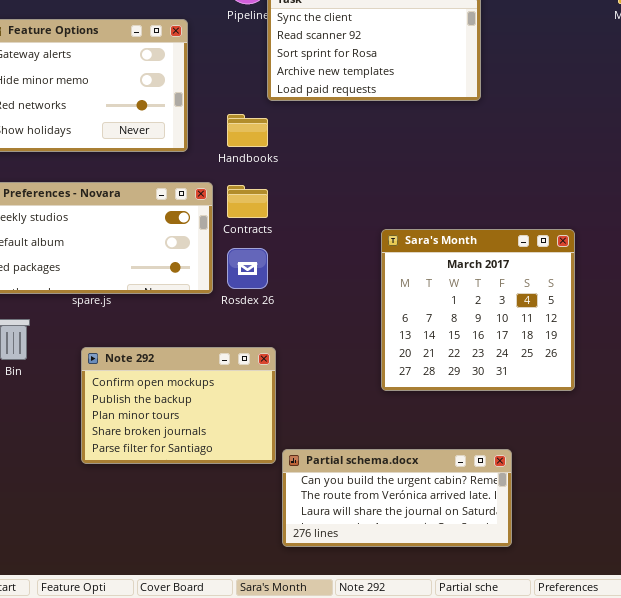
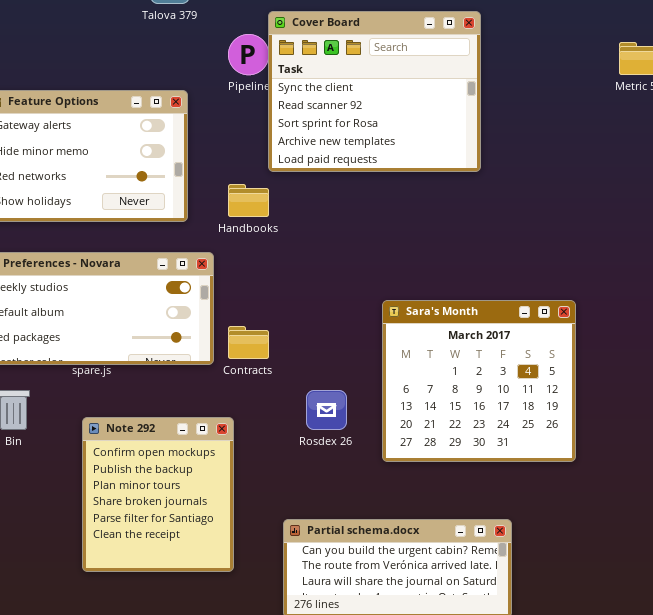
Contracts: [227,185,268,218] -> [228,326,269,359], moved
Rosdex 26: [227,248,268,289] -> [306,390,347,430], moved
Note 292: [81,347,276,464] -> [82,417,234,572], resized

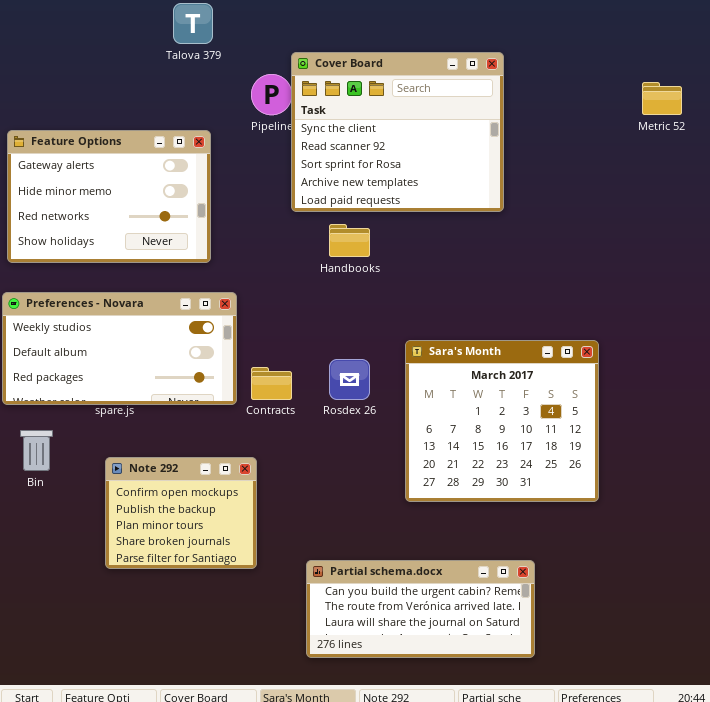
Handbooks: [228,184,269,217] -> [329,224,370,257], moved
Rosdex 26: [306,390,347,430] -> [329,359,370,400], moved
Note 292: [82,417,234,572] -> [105,457,257,569], resized

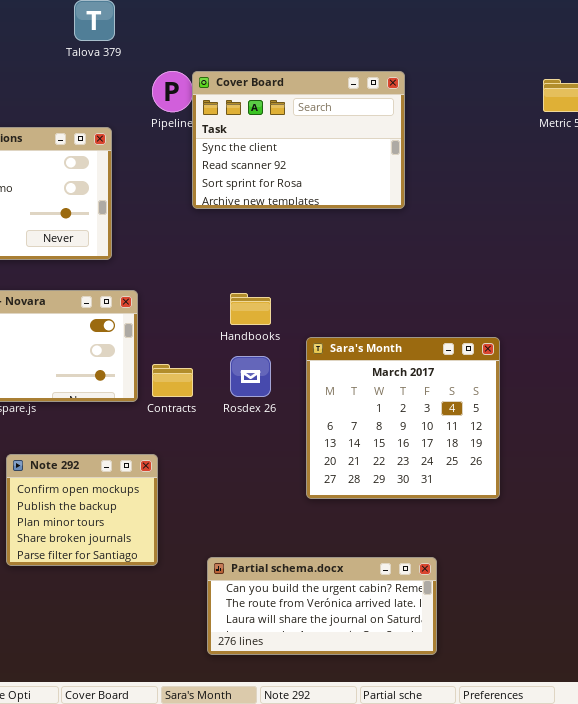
Cover Board: [291,52,504,212] -> [192,71,405,209], resized
Handbooks: [329,224,370,257] -> [230,293,271,325], moved

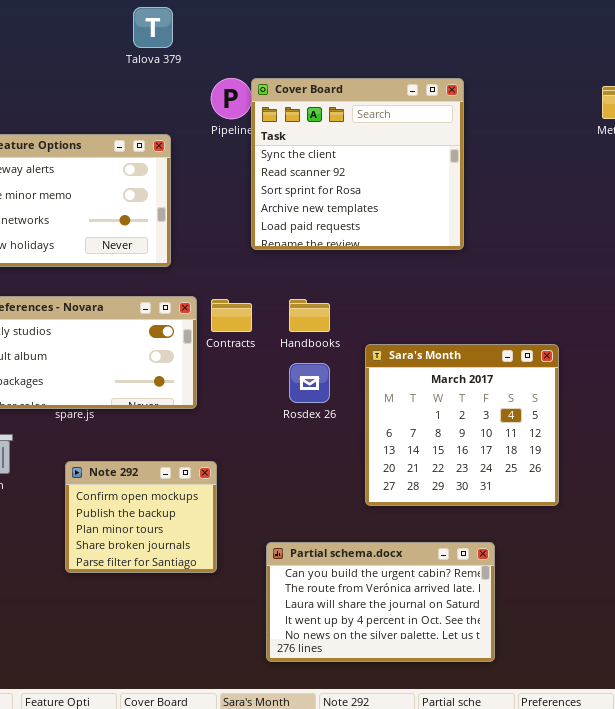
Cover Board: [192,71,405,209] -> [251,78,464,250], resized
Contracts: [152,364,193,397] -> [211,299,252,332], moved
Partial schema.docx: [207,557,437,655] -> [266,542,495,662], resized

